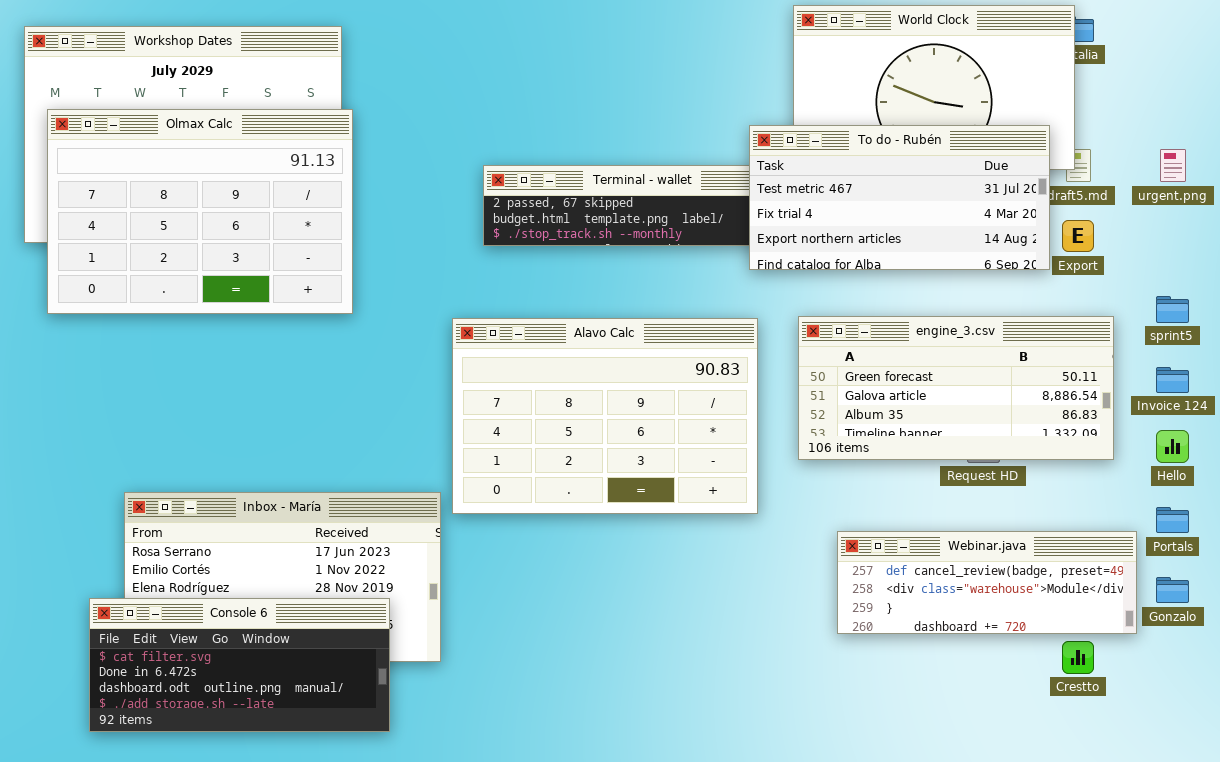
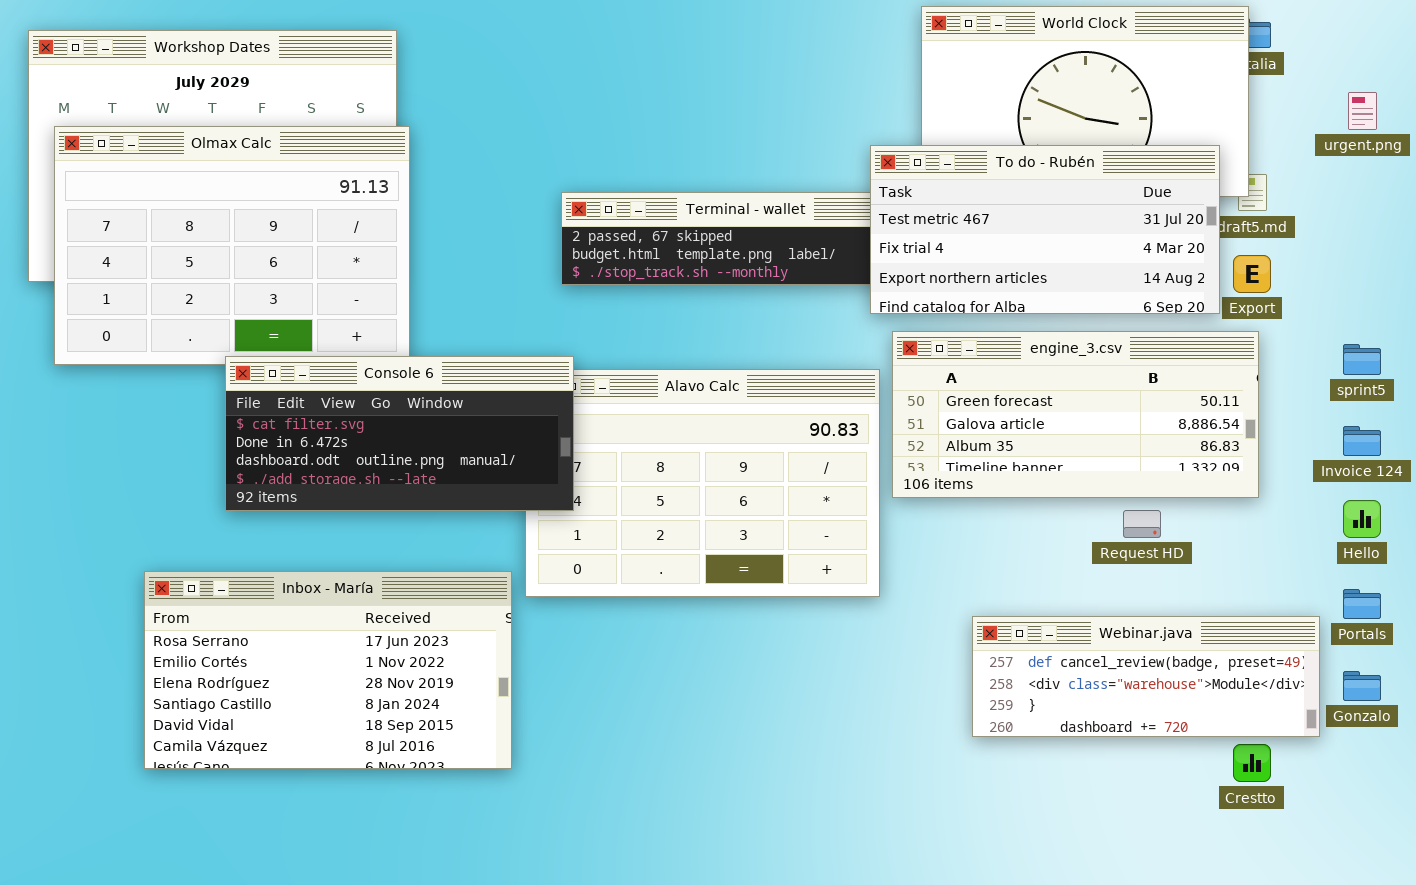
urgent.png: [1160,149,1186,182] -> [1348,92,1377,130], moved
engine_3.csv: [798,316,1114,460] -> [892,331,1259,498], moved
Console 6: [89,598,390,732] -> [225,356,574,511], moved

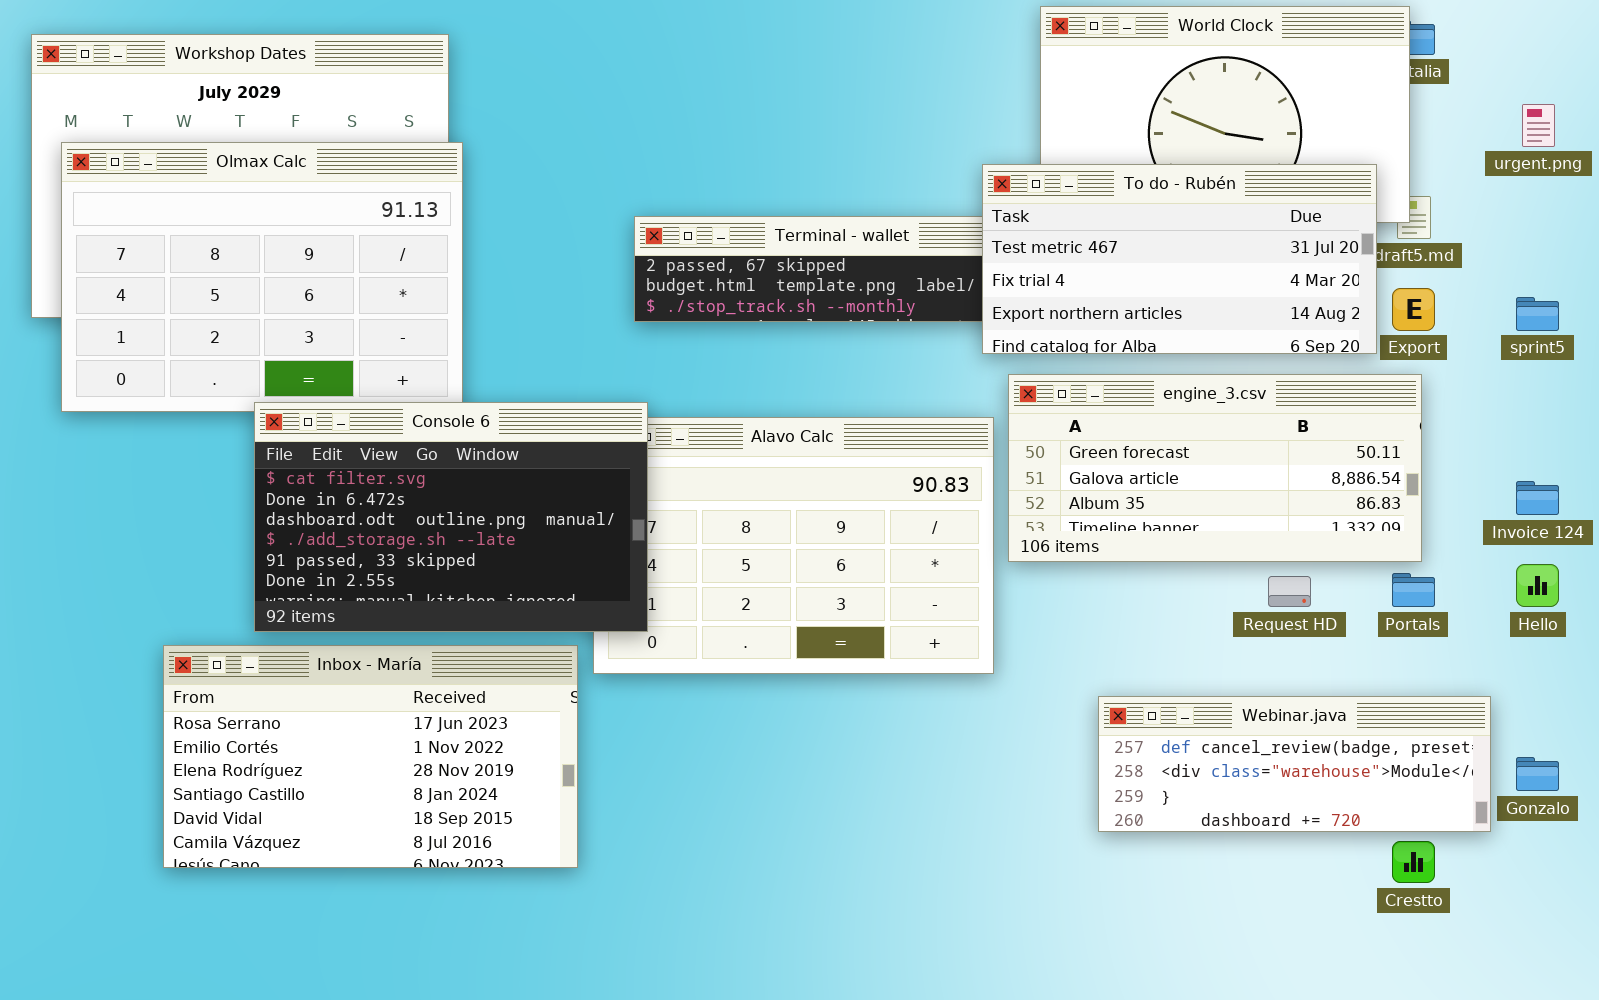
sprint5: [1343,344,1381,375] -> [1516,297,1559,331], moved
Console 6: [225,356,574,511] -> [254,402,648,632], resized
Portals: [1343,589,1381,619] -> [1392,573,1435,607], moved

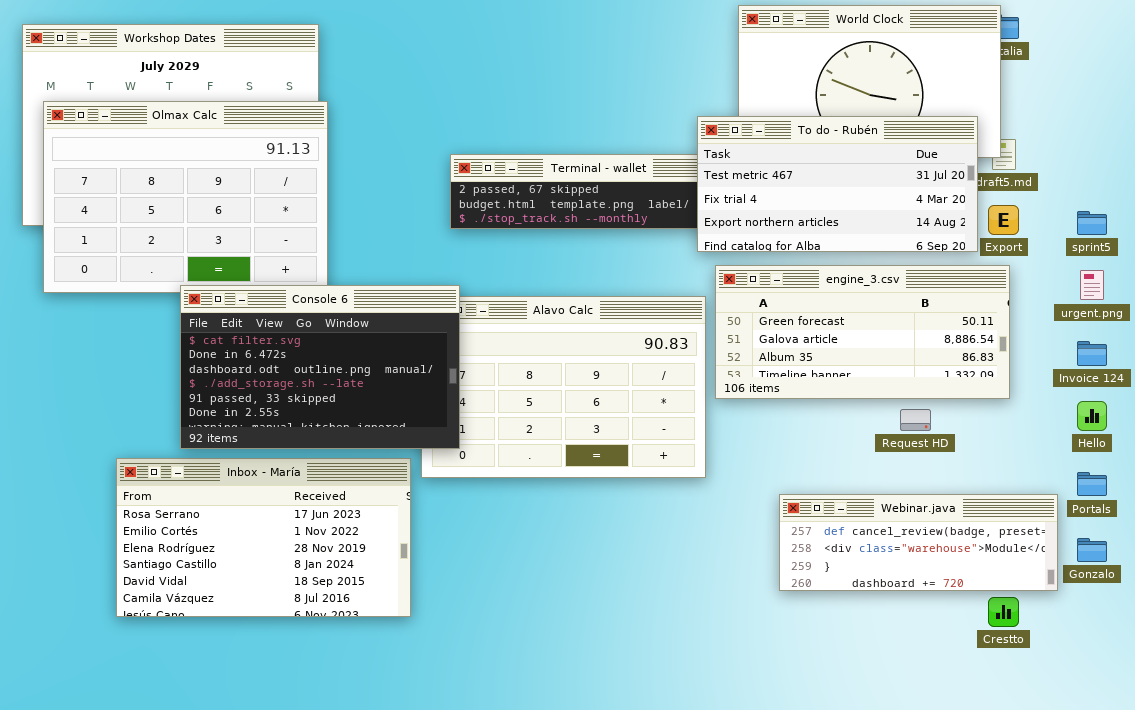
urgent.png: [1522,104,1555,147] -> [1080,270,1104,300], moved
Portals: [1392,573,1435,607] -> [1077,472,1107,496], moved

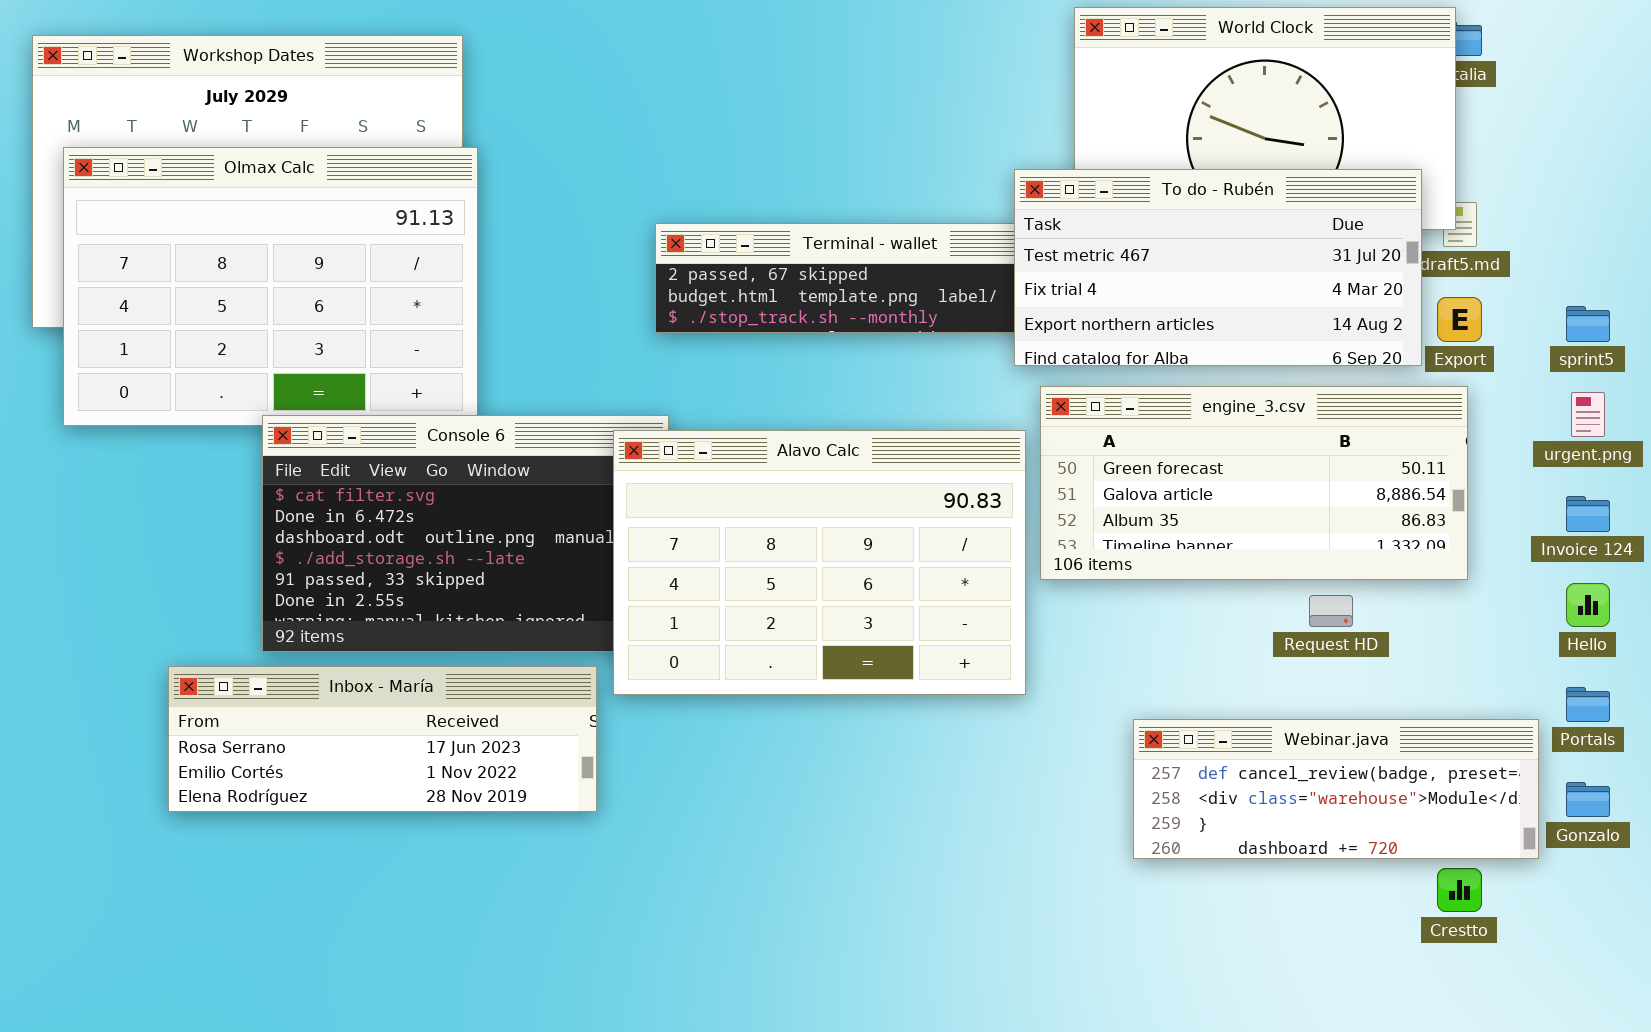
Alavo Calc: [421,296,706,478] -> [613,430,1026,695], raised
Inbox - María: [116,458,411,617] -> [168,666,597,812], resized

